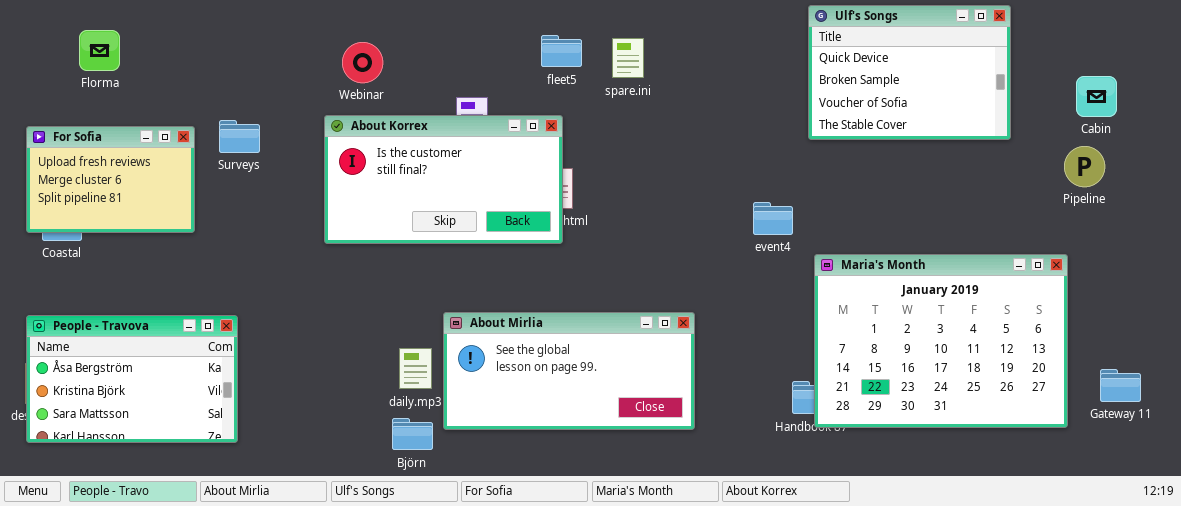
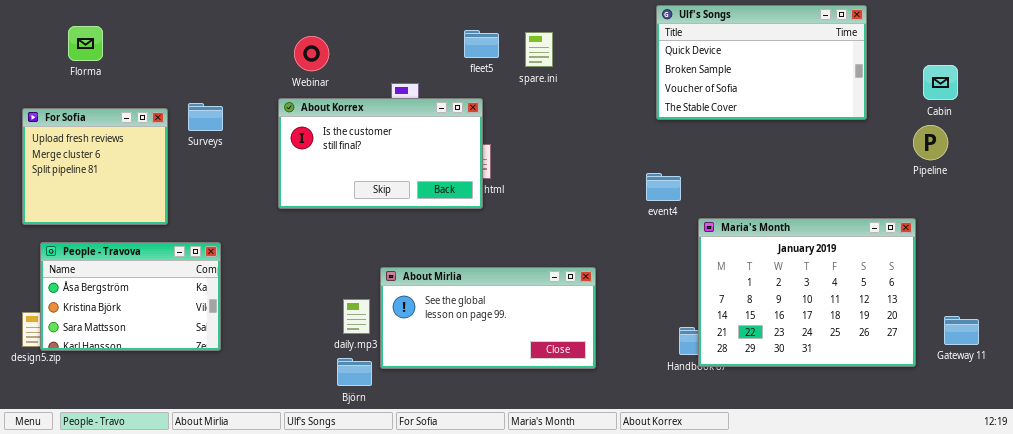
Ulf's Songs: [808,5,1011,140] -> [656,5,867,120], resized
For Sofia: [26,126,195,233] -> [22,108,168,225], resized
People - Travova: [26,315,238,443] -> [40,242,221,351], moved

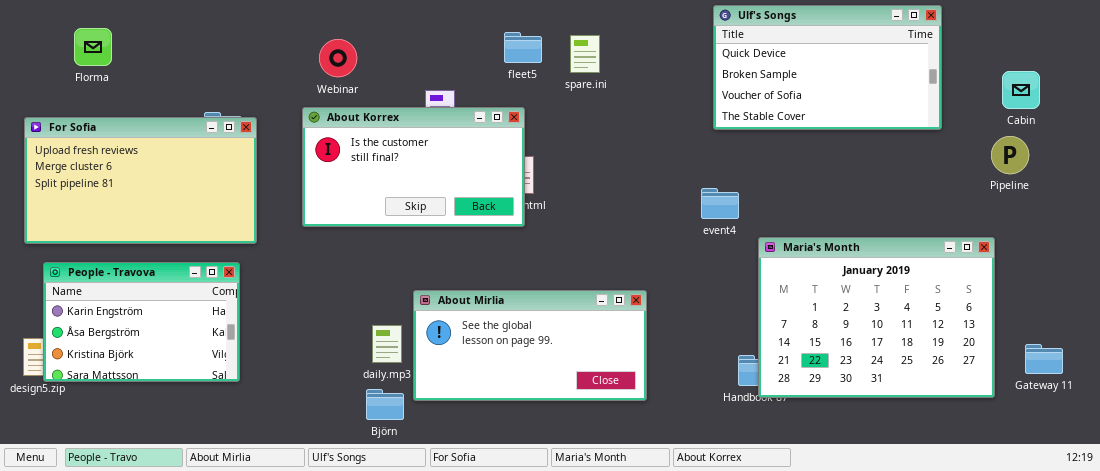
For Sofia: [22,108,168,225] -> [24,117,257,244], resized
People - Travova: [40,242,221,351] -> [43,262,240,382], scrolled up 1 row

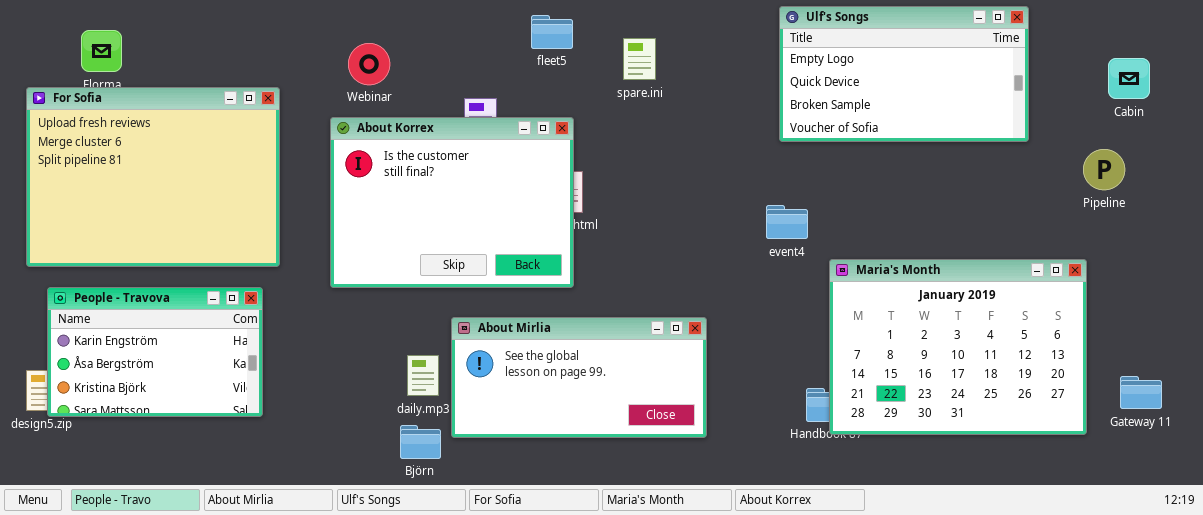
Ulf's Songs: [713,5,942,130] -> [779,6,1029,142], scrolled up 1 row
fleet5: [504,32,542,63] -> [531,15,573,49], moved
Cabin: [1002,71,1040,109] -> [1108,58,1150,99], moved
About Korrex: [302,107,525,227] -> [330,117,574,288], resized
For Sofia: [24,117,257,244] -> [26,87,280,267], resized

